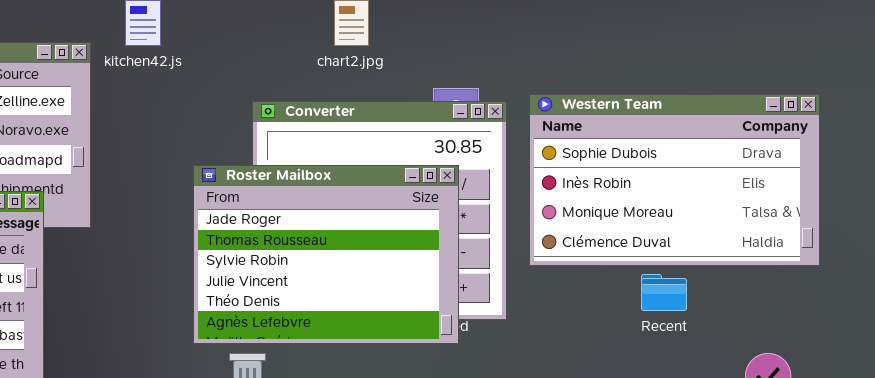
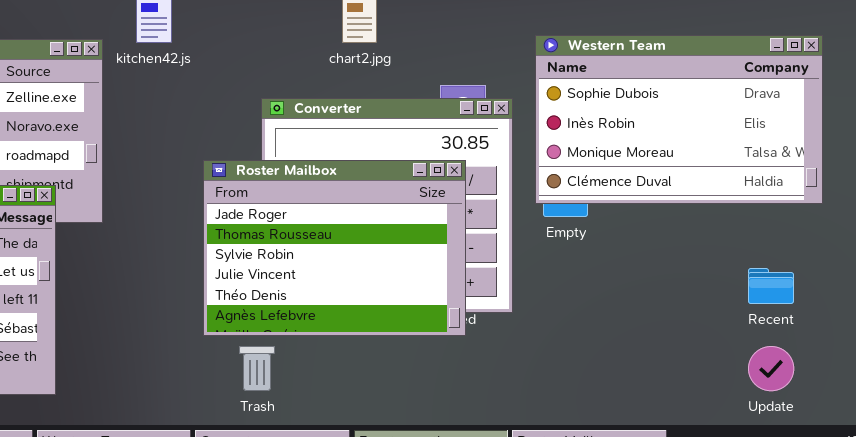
Western Team: [529,94,820,266] -> [535,35,823,204], moved
Recent: [641,274,687,311] -> [748,268,794,304], moved

